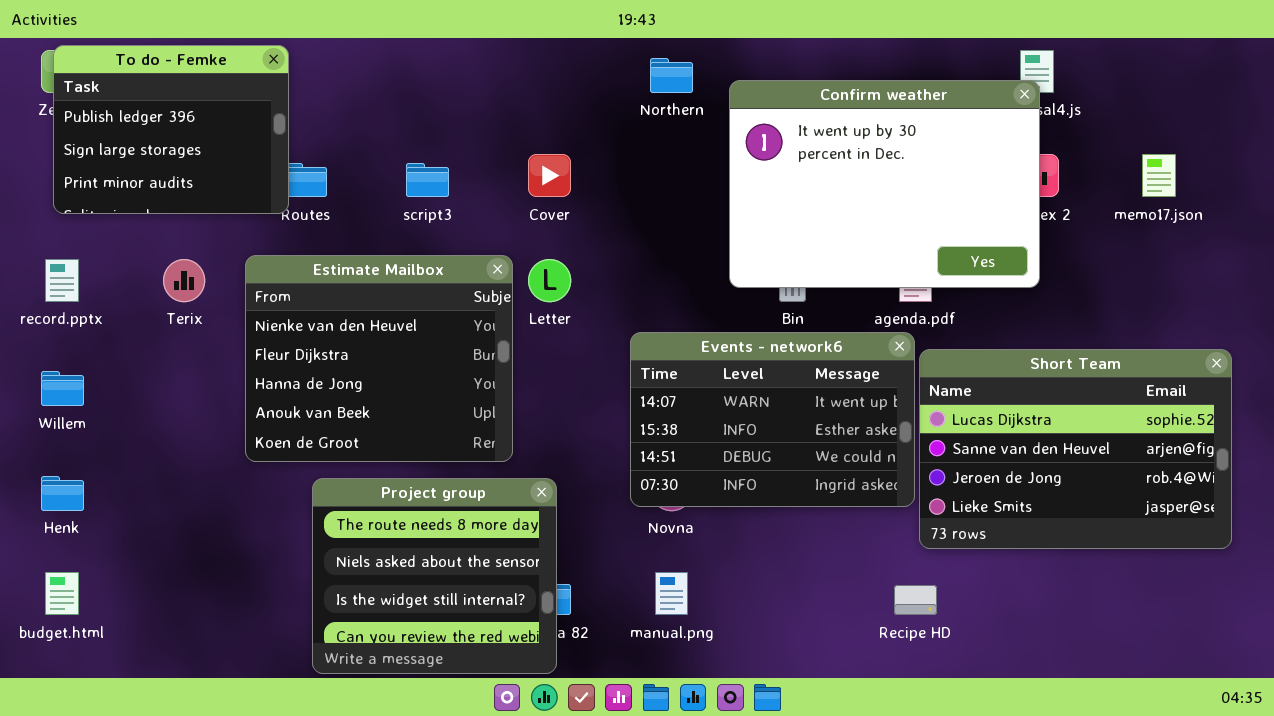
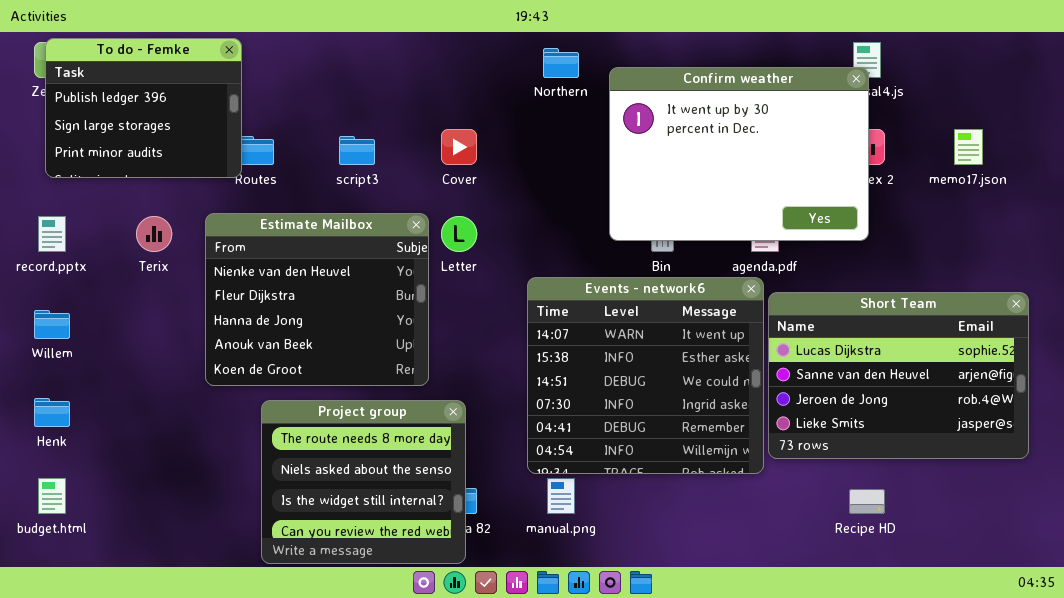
Events - network6: [630,332,915,507] -> [527,277,764,474], resized
Recipe HD: [894,585,937,615] -> [849,489,885,514], moved

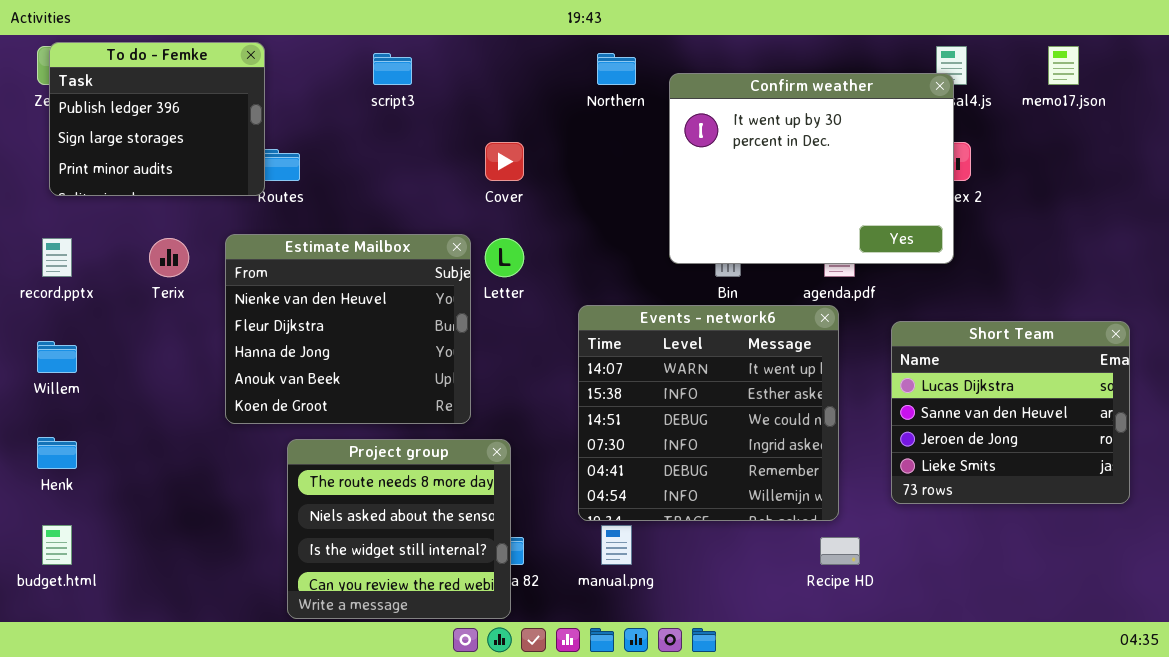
memo17.json: [954,129,983,165] -> [1048,46,1079,85], moved
script3: [339,136,375,165] -> [373,53,412,85], moved
Short Team: [768,292,1029,459] -> [891,321,1130,504], resized
Recipe HD: [849,489,885,514] -> [820,537,860,565], moved

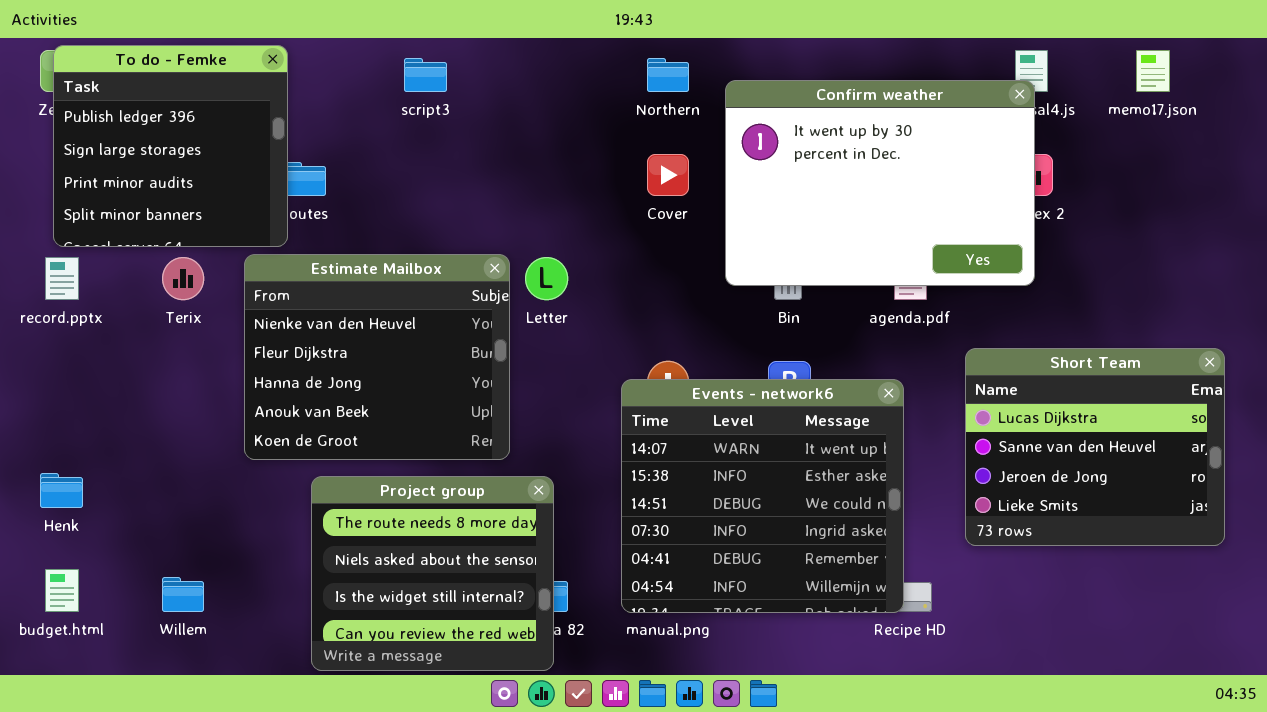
To do - Femke: [49,42,265,196] -> [53,45,288,247], resized
Cover: [485,142,524,181] -> [647,154,689,196], moved
Events - network6: [578,305,839,521] -> [621,379,904,613], moved
Willem: [37,341,77,373] -> [162,577,204,612], moved

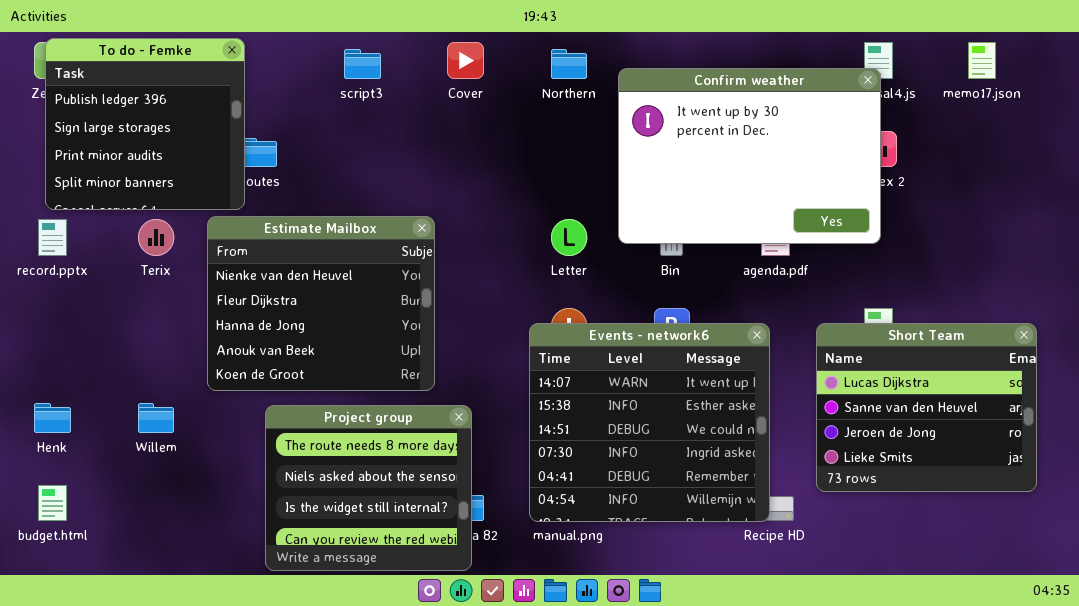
Cover: [647,154,689,196] -> [447,42,484,79], moved
Letter: [525,257,568,300] -> [551,219,587,256], moved
Short Team: [965,348,1225,546] -> [816,323,1037,492], moved
Willem: [162,577,204,612] -> [138,403,174,433], moved

